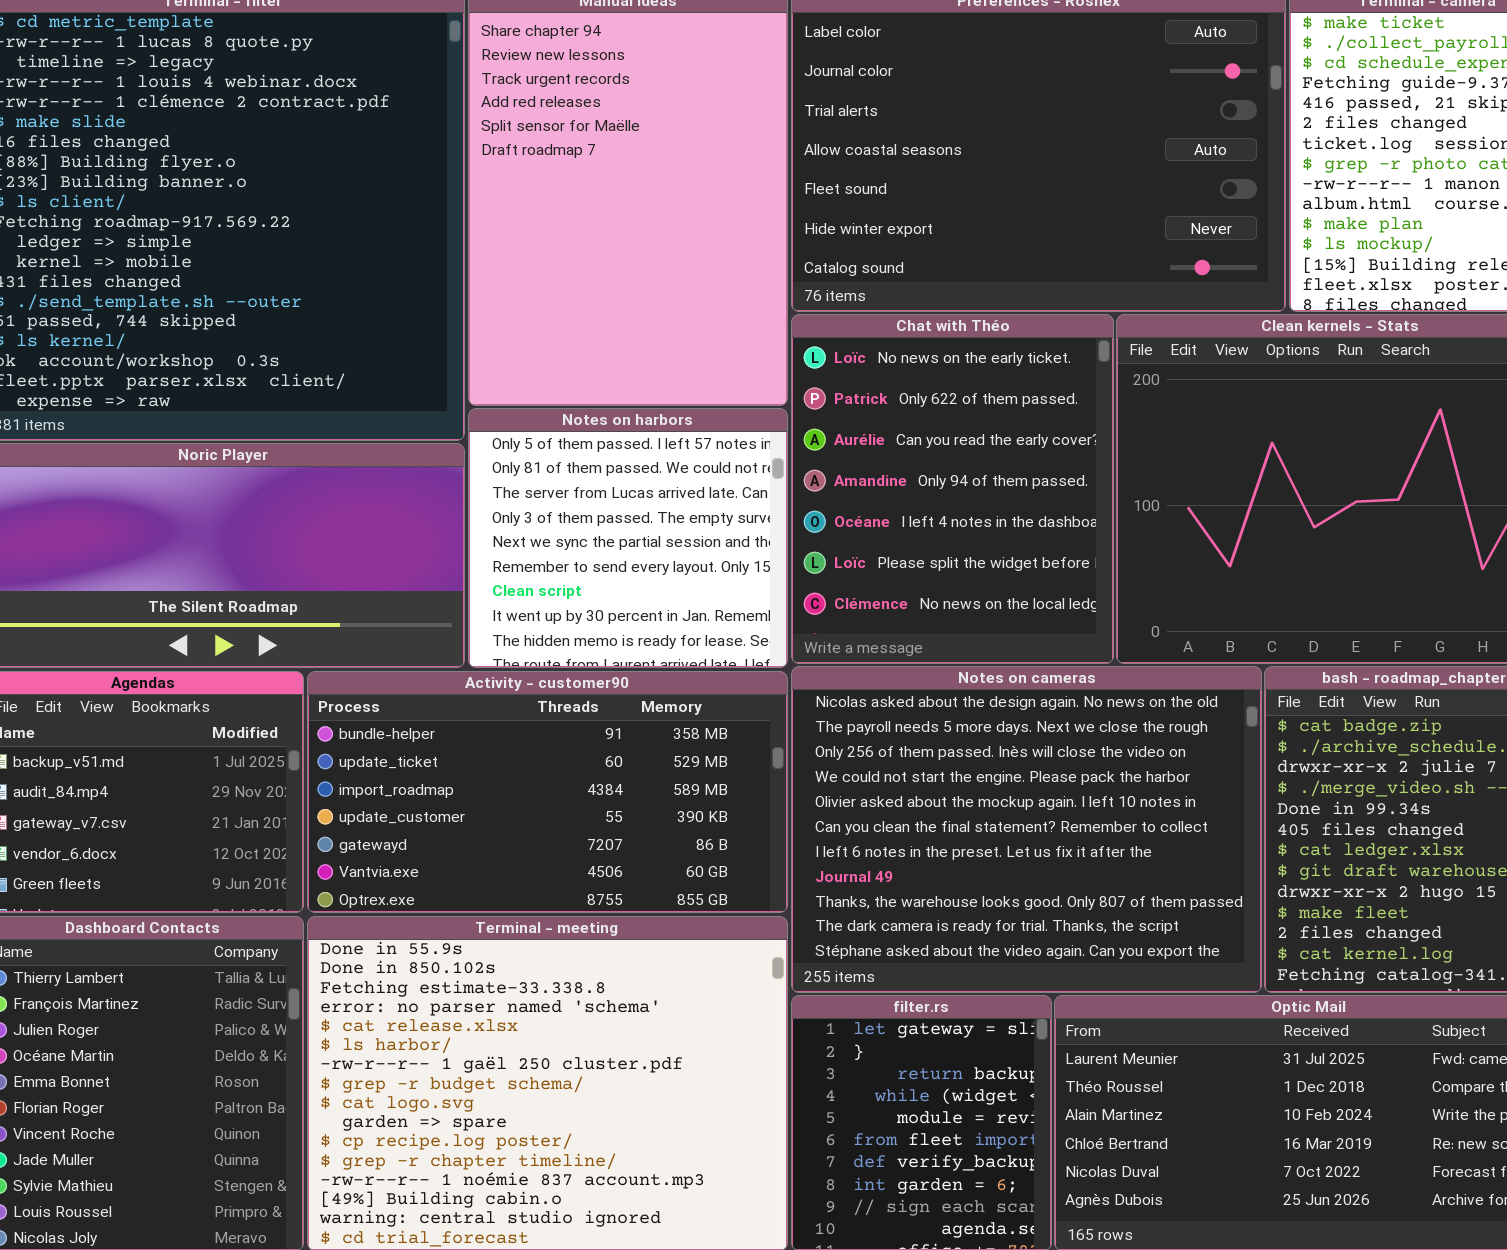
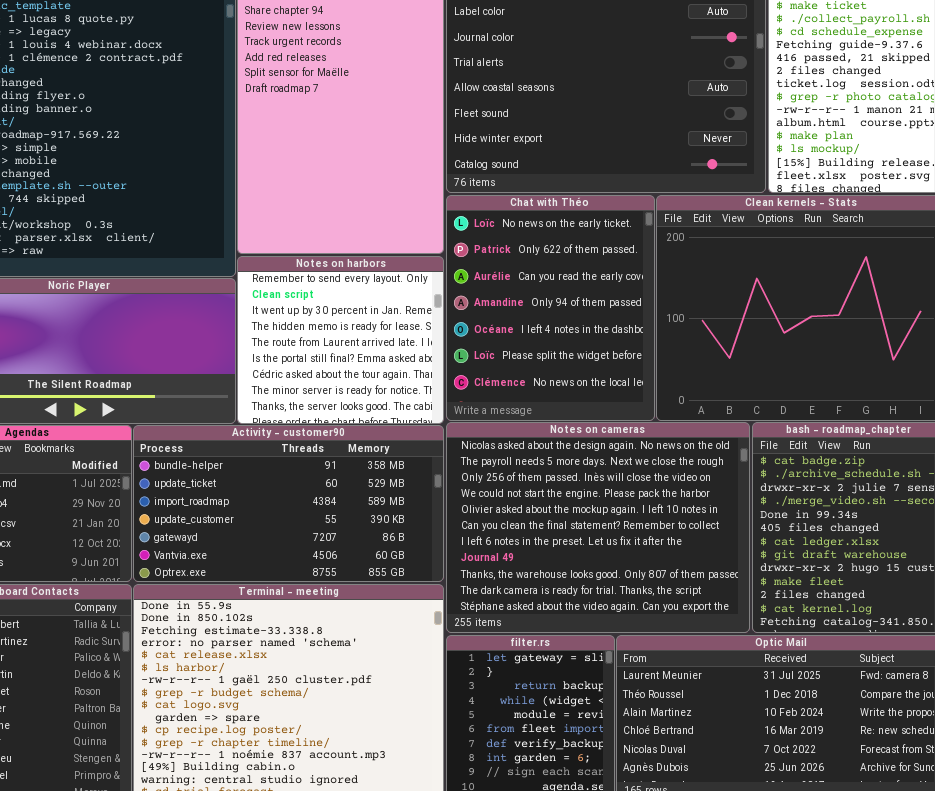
Notes on harbors: [468,408,788,668] -> [237,256,444,424], scrolled down 5 rows

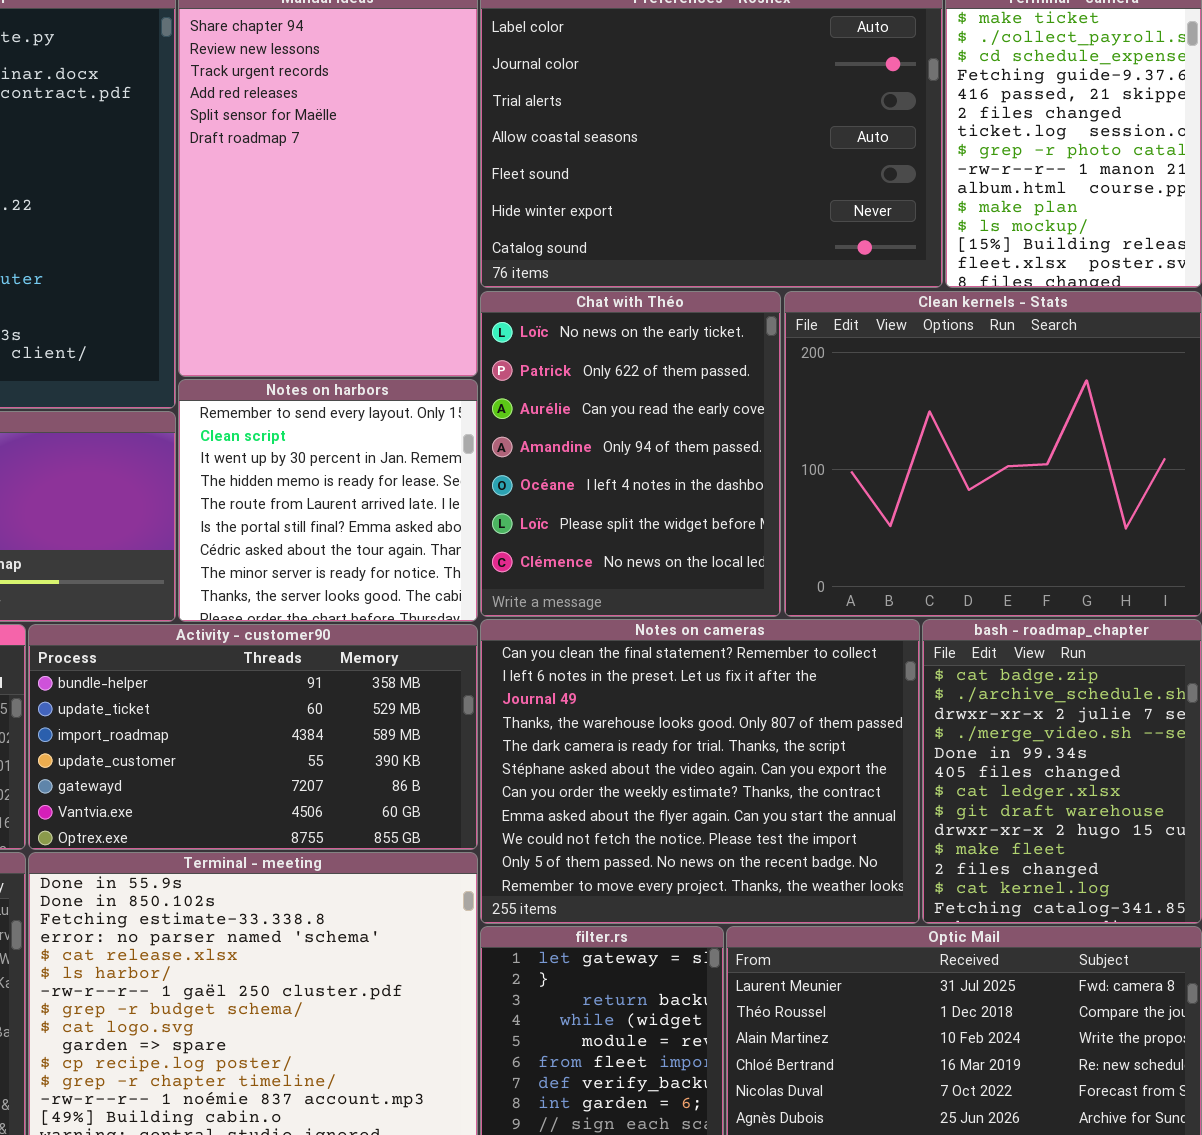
Notes on cameras: [446,422,750,633] -> [480,619,920,924], scrolled down 5 rows

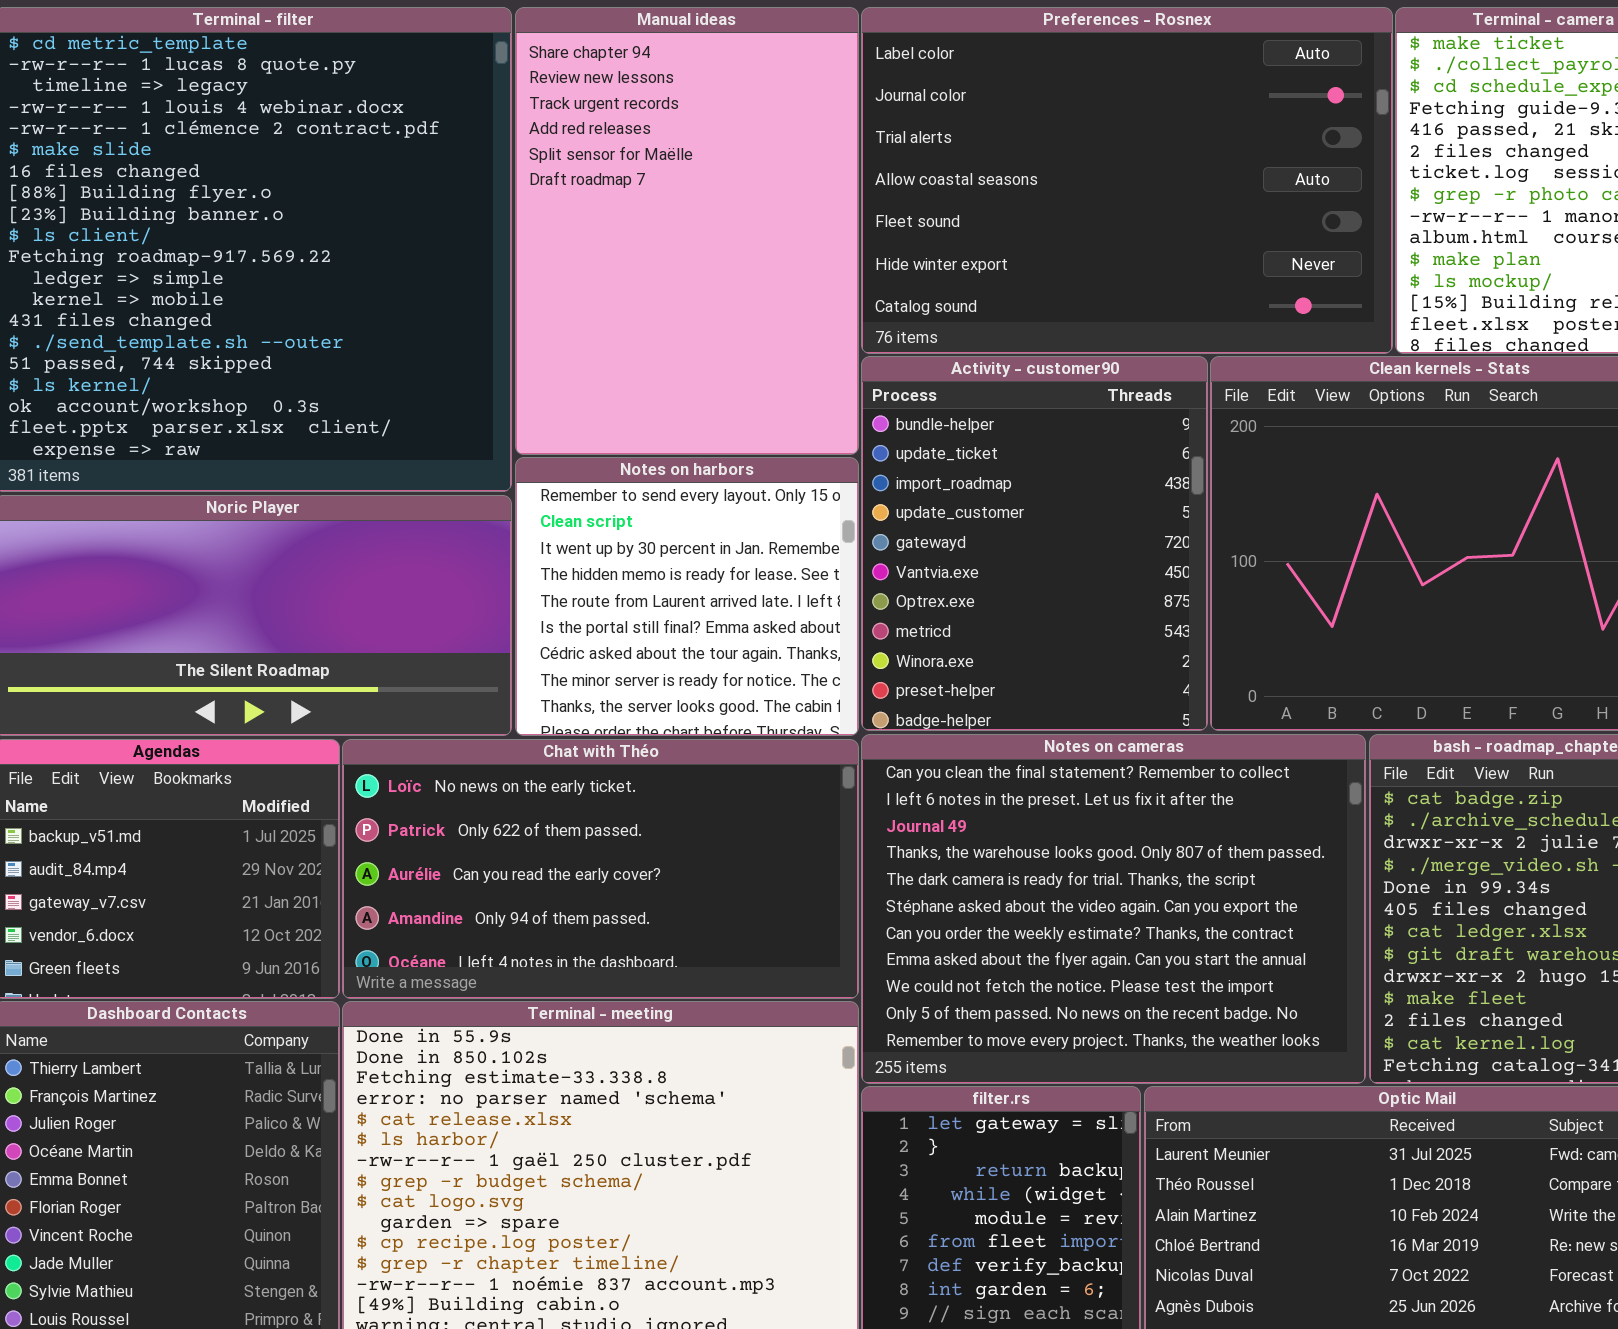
Chat with Théo: [480,291,781,617] -> [342,739,859,999], moved, resized
Activity - customer90: [28,624,478,850] -> [861,356,1208,731], moved, resized

